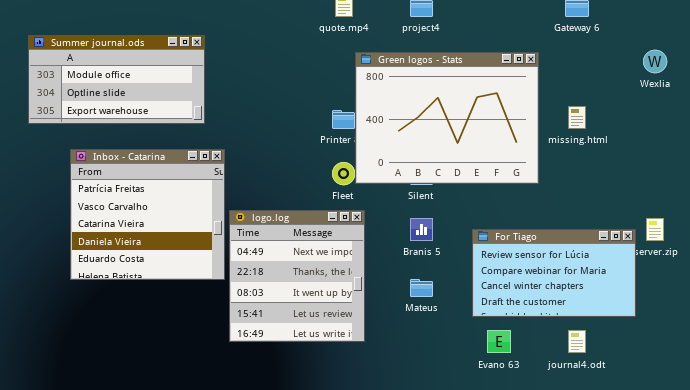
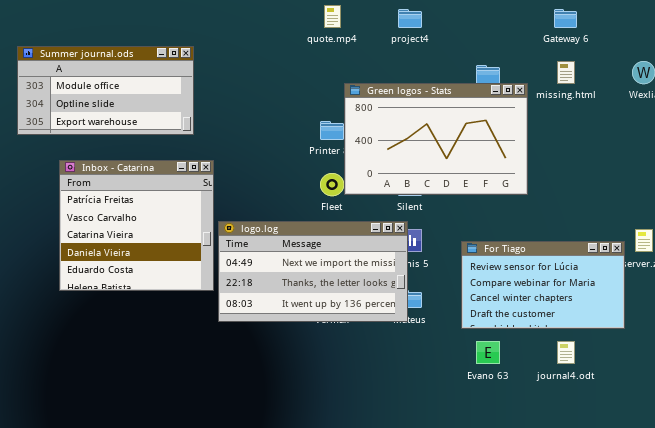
Green logos - Stats: [355,52,539,184] -> [344,83,528,195], resized
missing.html: [568,106,586,129] -> [557,61,575,84], moved
logo.log: [229,210,365,342] -> [218,221,408,322], resized

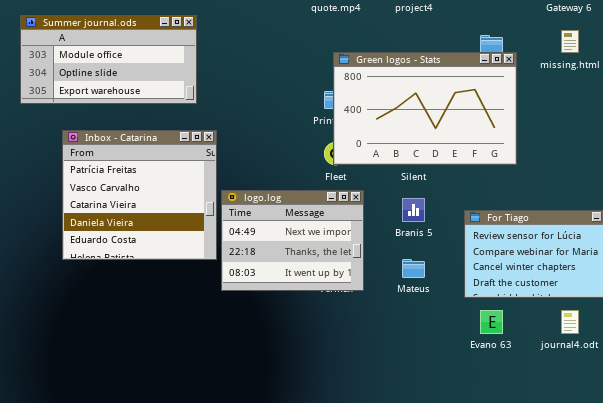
Green logos - Stats: [344,83,528,195] -> [333,52,517,165], moved
logo.log: [218,221,408,322] -> [221,190,364,291], resized

